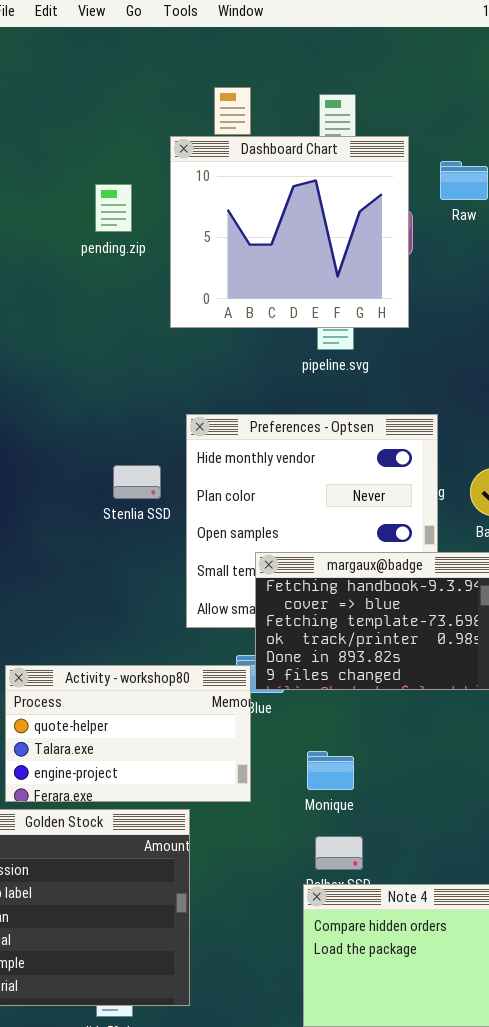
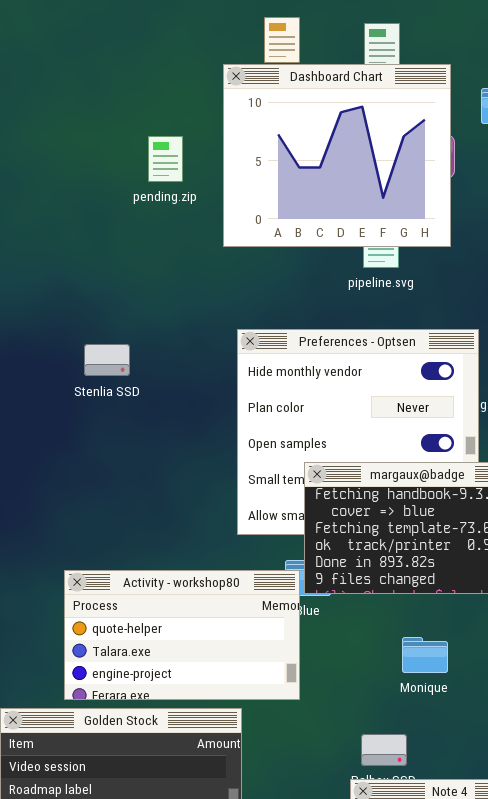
pending.zip: [95,184,132,232] -> [148,136,183,182], moved
Stenlia SSD: [113,465,161,499] -> [84,344,130,376], moved
Monique: [307,751,354,790] -> [402,637,448,673], moved

